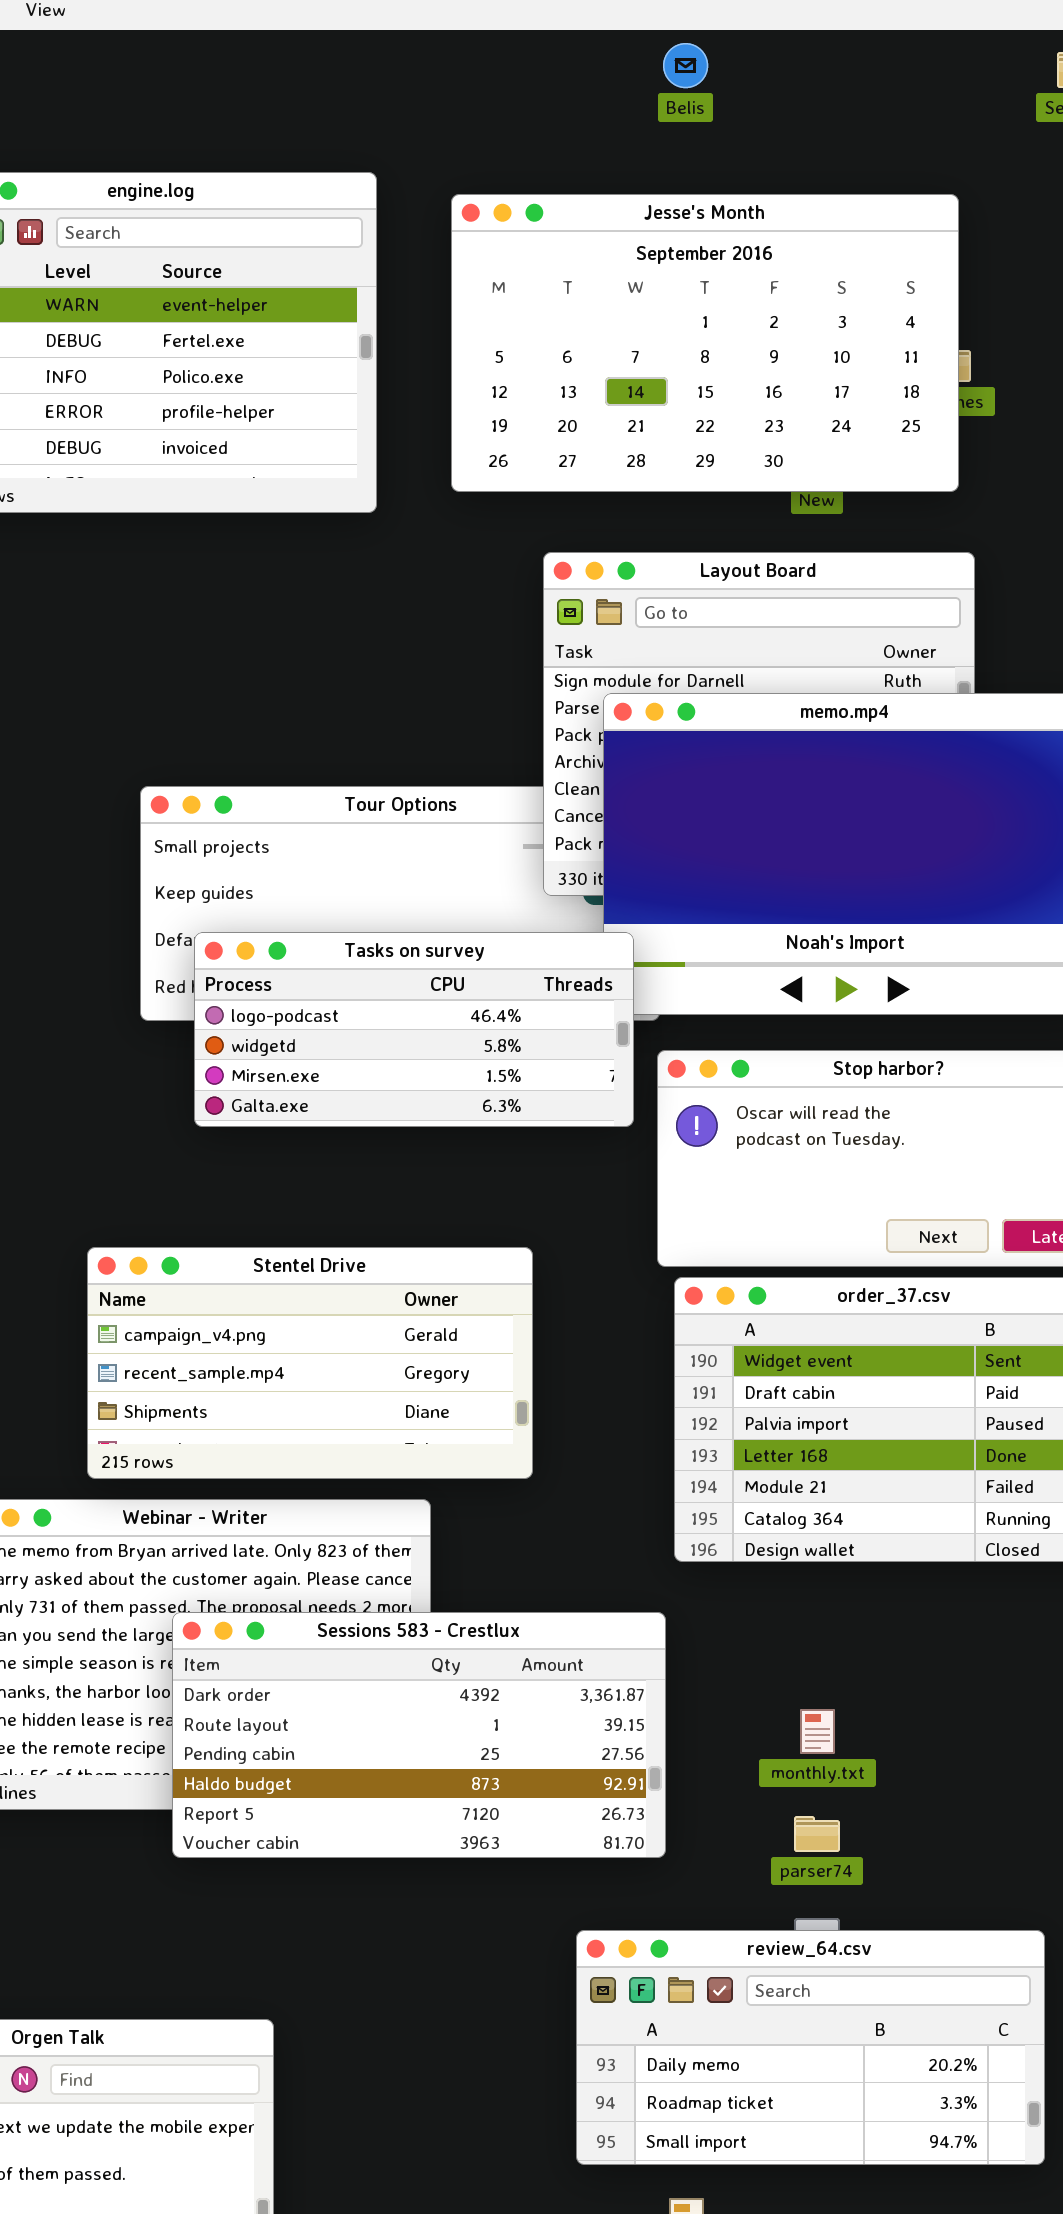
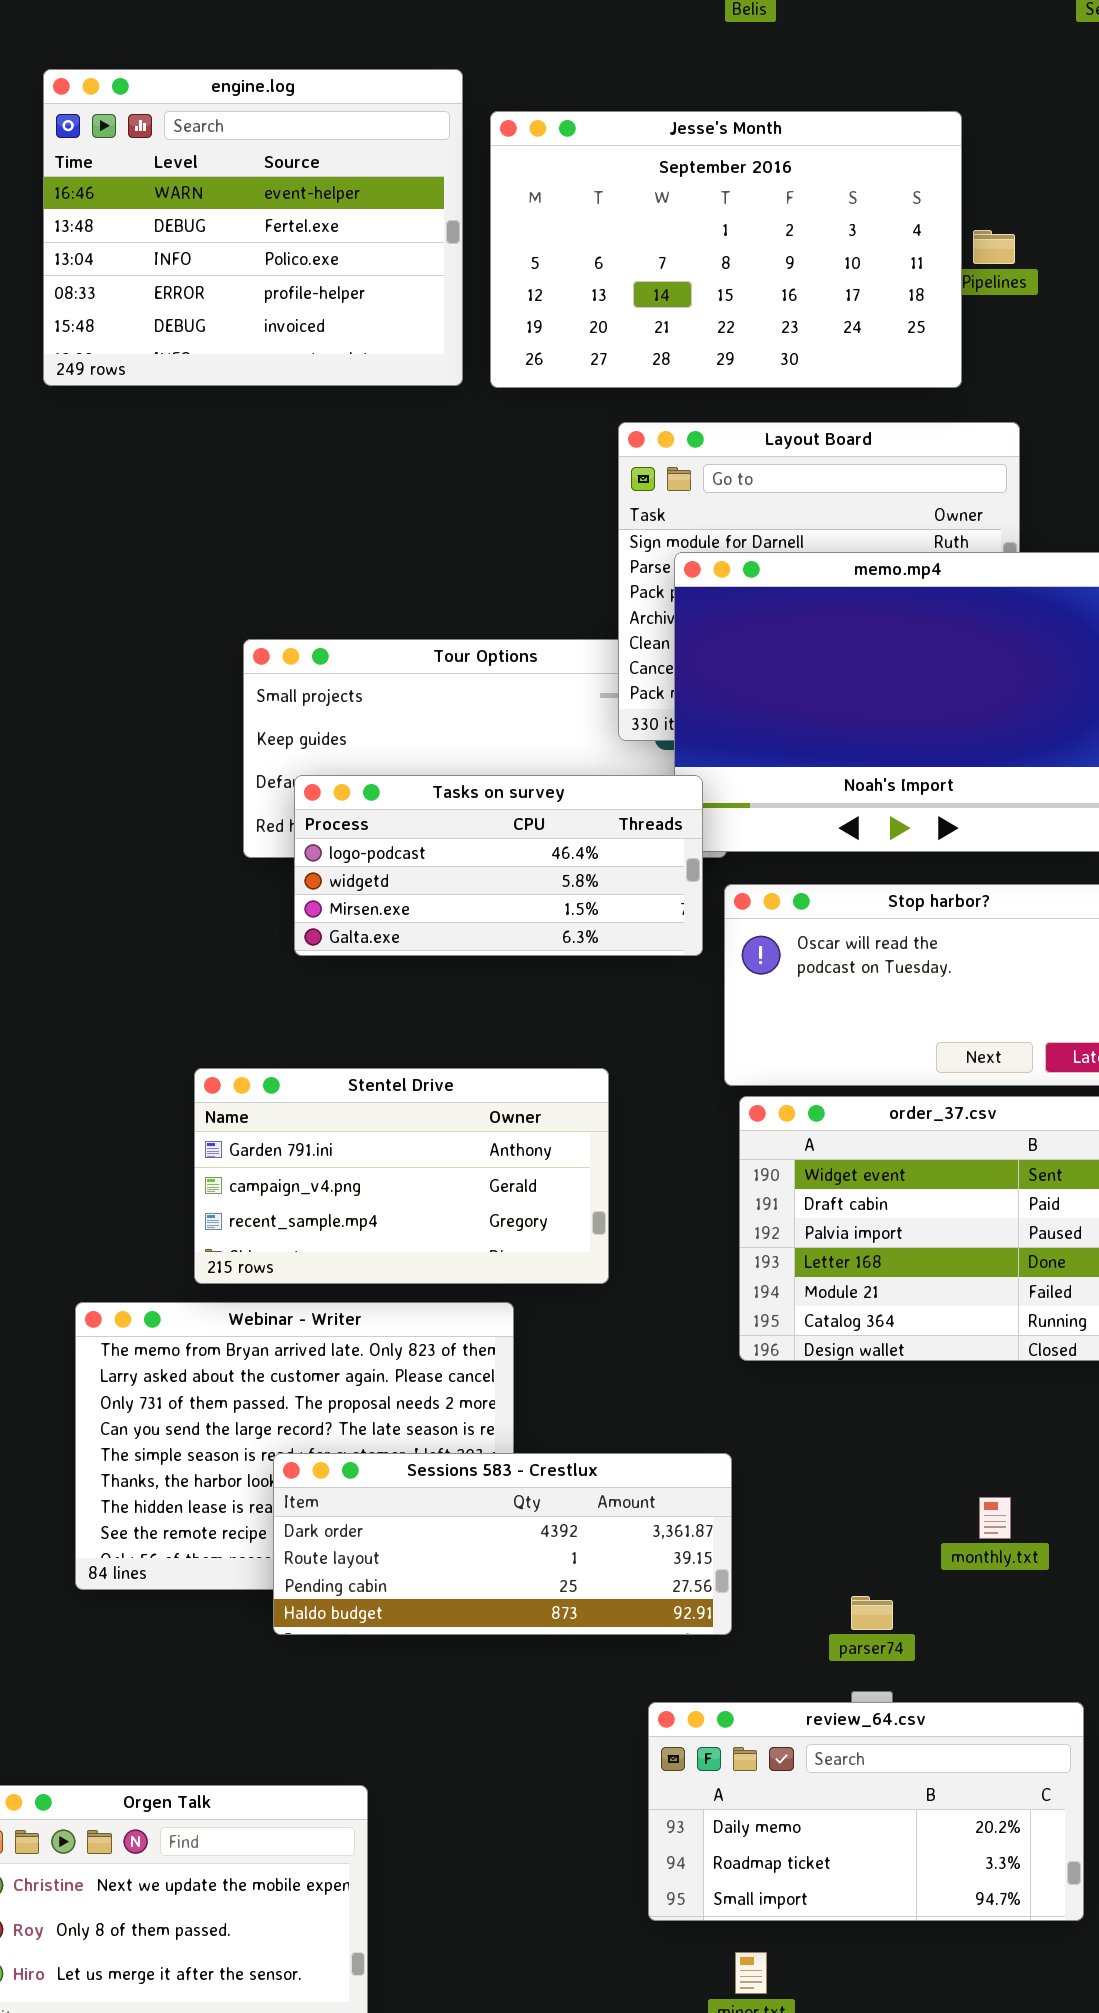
Jesse's Month: [451,194,959,492] -> [490,111,962,388], moved
Stentel Drive: [87,1247,533,1479] -> [194,1068,609,1284], scrolled up 1 row
Sessions 583 - Crestlux: [172,1612,666,1858] -> [273,1453,732,1635], resized
monthly.txt: [800,1709,835,1754] -> [979,1497,1011,1539], moved

